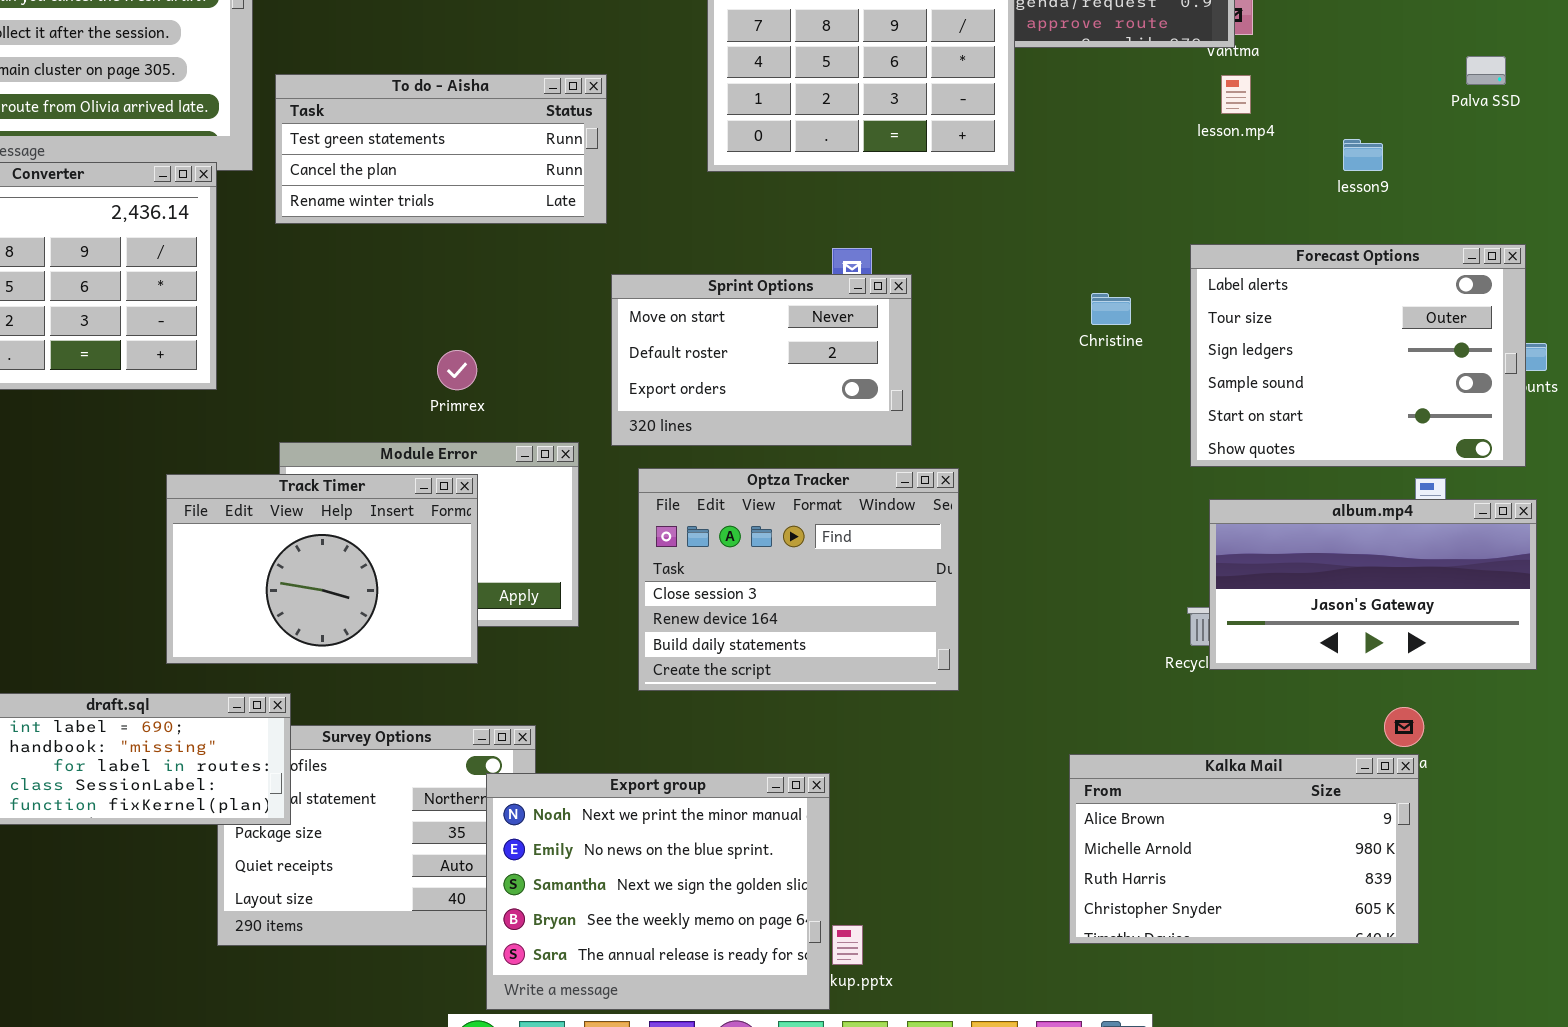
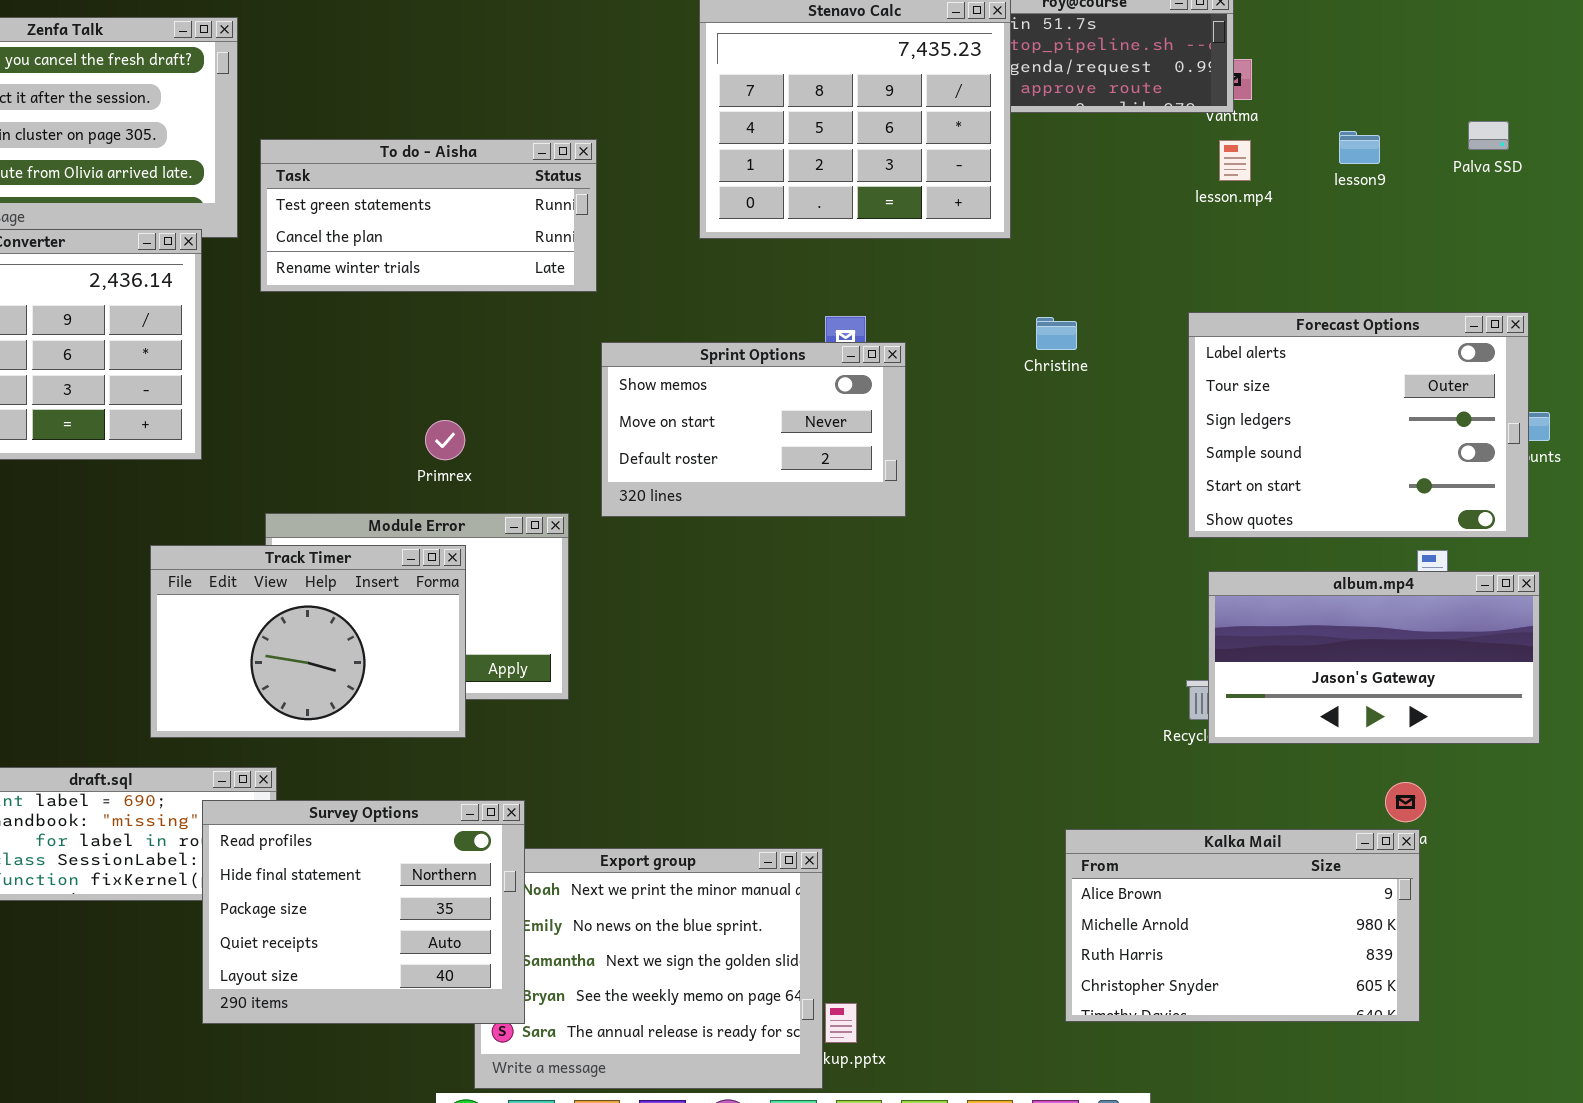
lesson9: [1343,139,1383,171] -> [1339,131,1380,164], moved
Sprint Options: [611,274,912,446] -> [601,342,906,517], scrolled up 1 row
Christine: [1091,293,1131,325] -> [1036,317,1077,350], moved
Optza Tracker: [638,468,959,691] -> none, closed
Survey Options: [217,725,536,946] -> [202,800,525,1024], raised

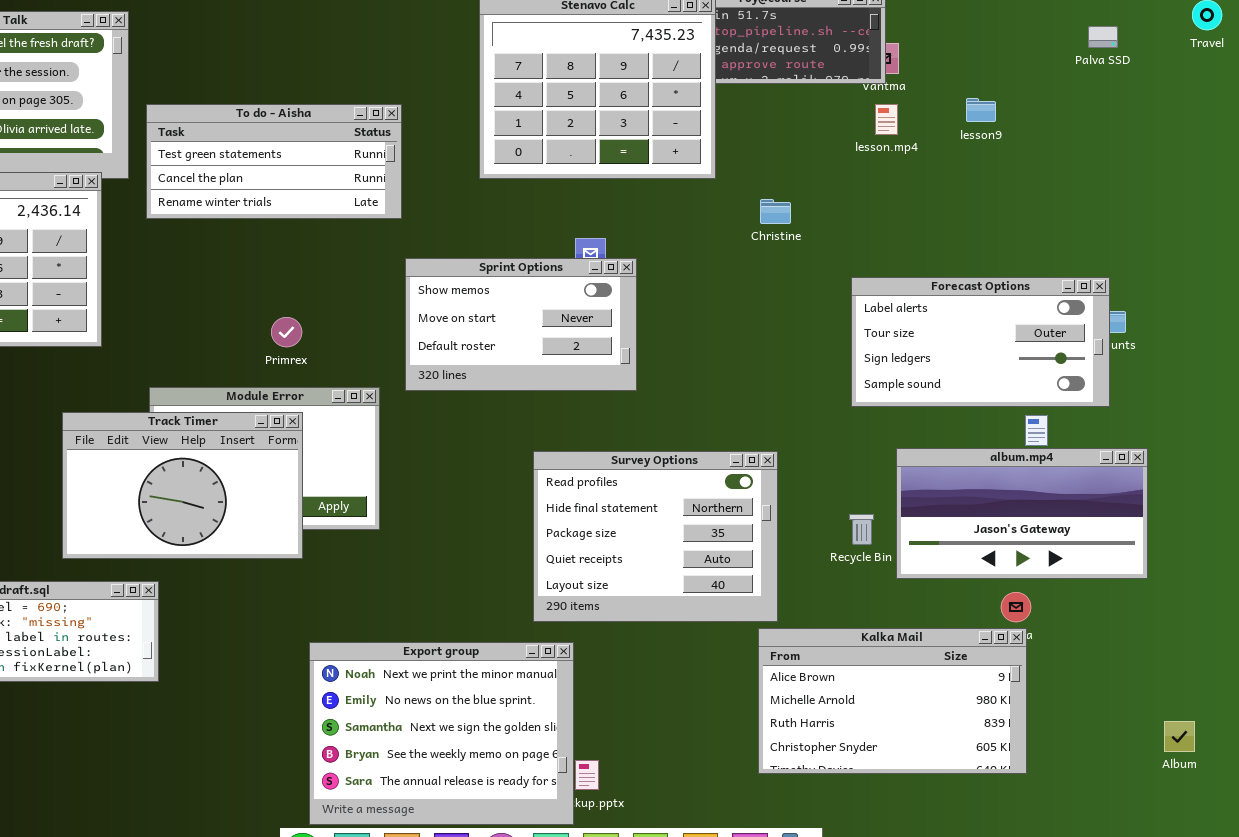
Palva SSD: [1468,121,1509,150] -> [1088,26,1118,48], moved
Forecast Options: [1188,312,1529,538] -> [851,277,1110,407], resized
Christine: [1036,317,1077,350] -> [760,199,791,224], moved
album.mp4: [1208,571,1540,744] -> [896,448,1148,579], moved
Survey Options: [202,800,525,1024] -> [533,451,778,622], moved

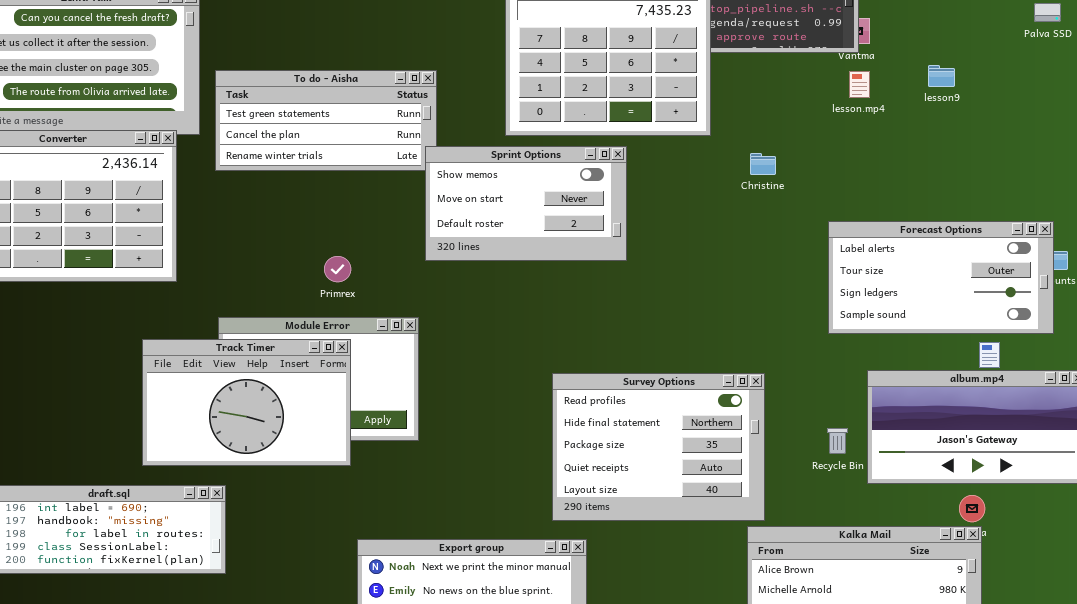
Sprint Options: [405,258,637,391] -> [425,146,627,261], moved

